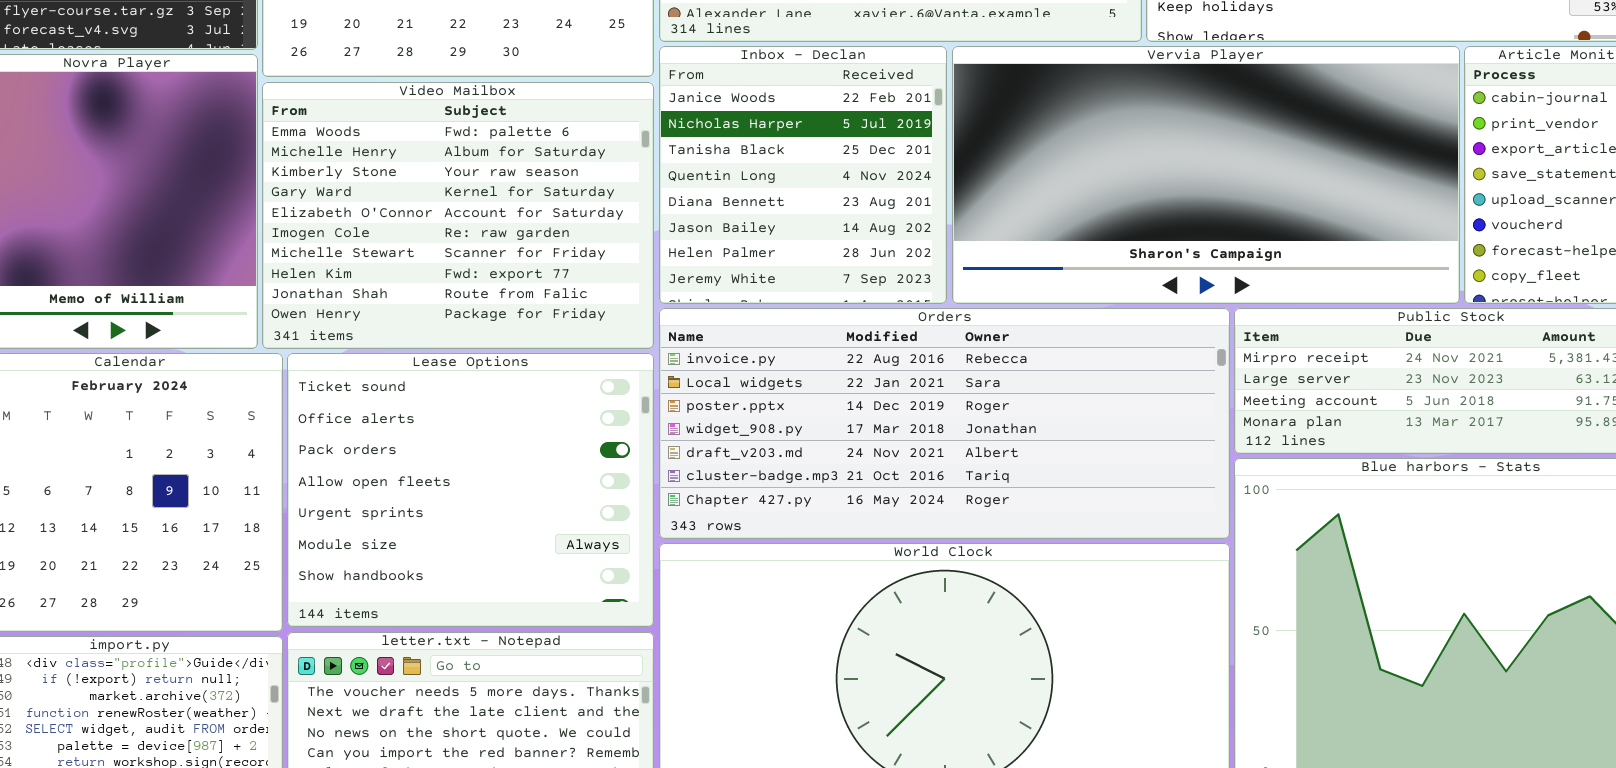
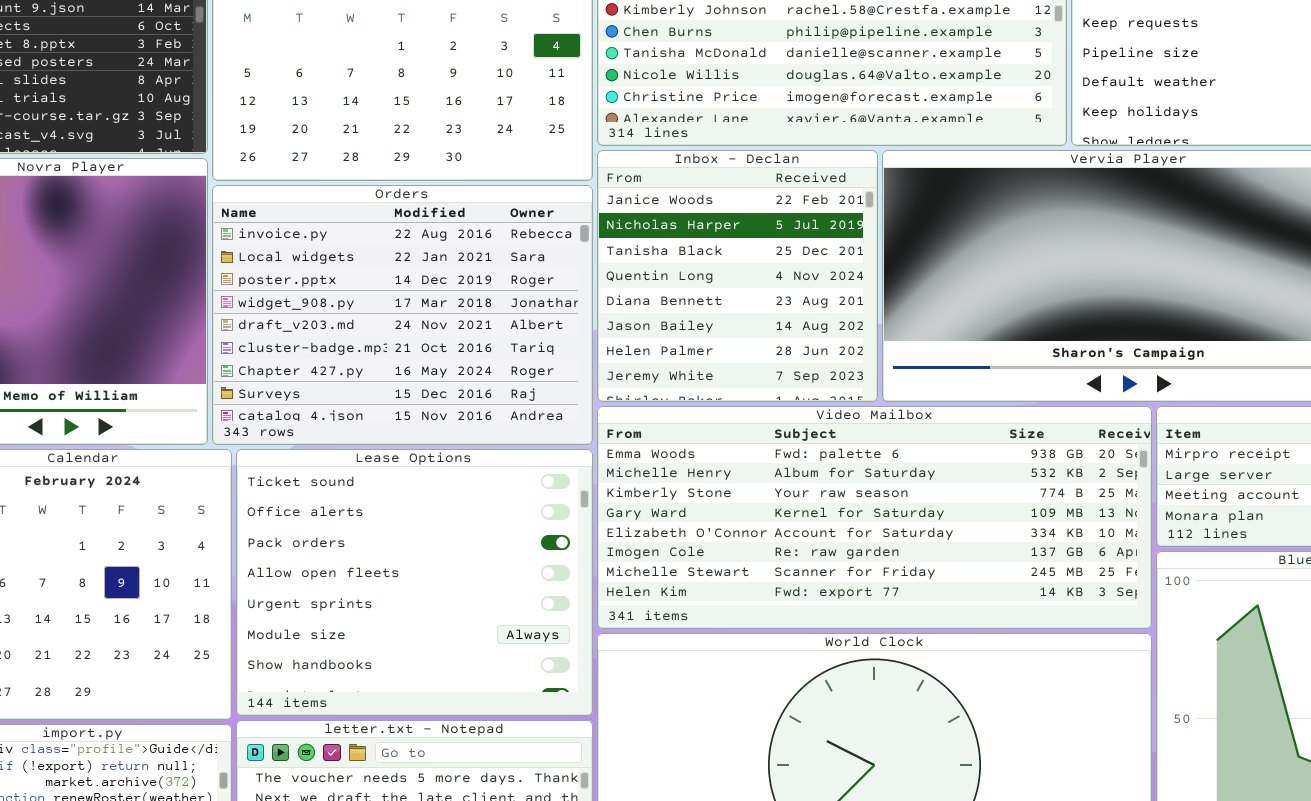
Video Mailbox: [262,82,654,349] -> [597,406,1152,629], moved, resized
Orders: [659,308,1230,539] -> [212,185,593,445], moved, resized

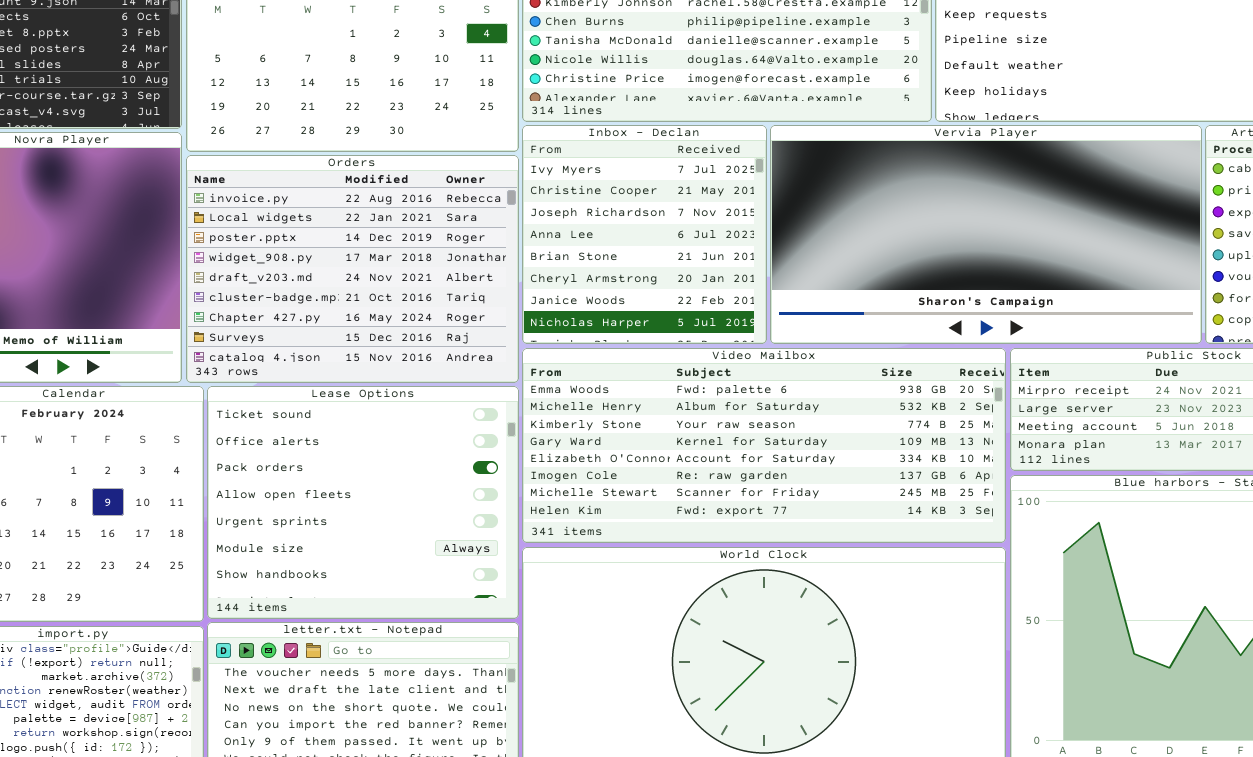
Inbox - Declan: [597,150,878,402] -> [522,125,767,344], scrolled up 6 rows

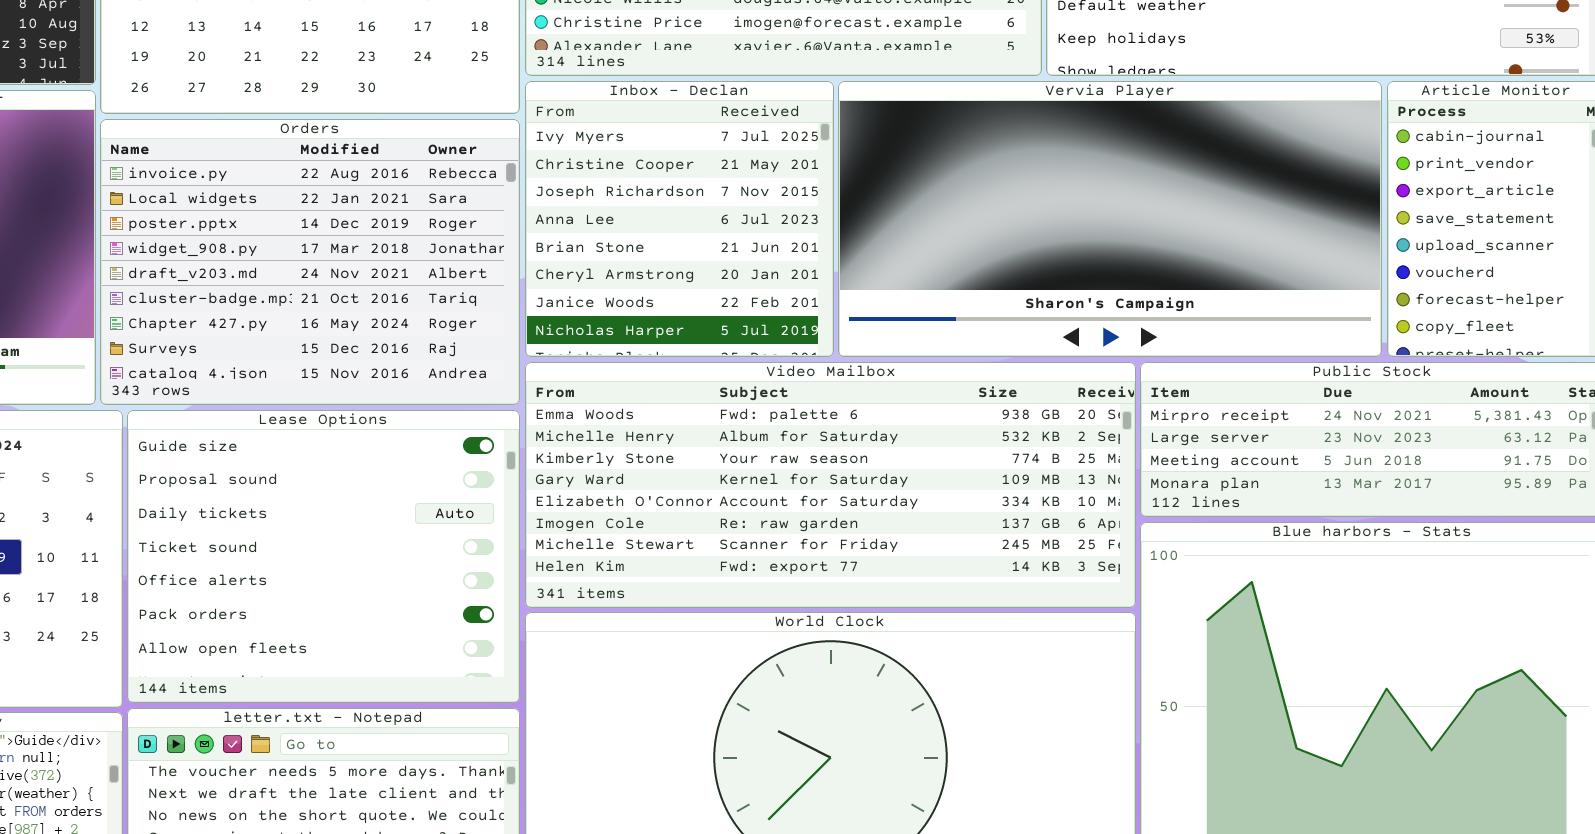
Lease Options: [207,386,519,619] -> [127,410,520,703], scrolled up 3 rows

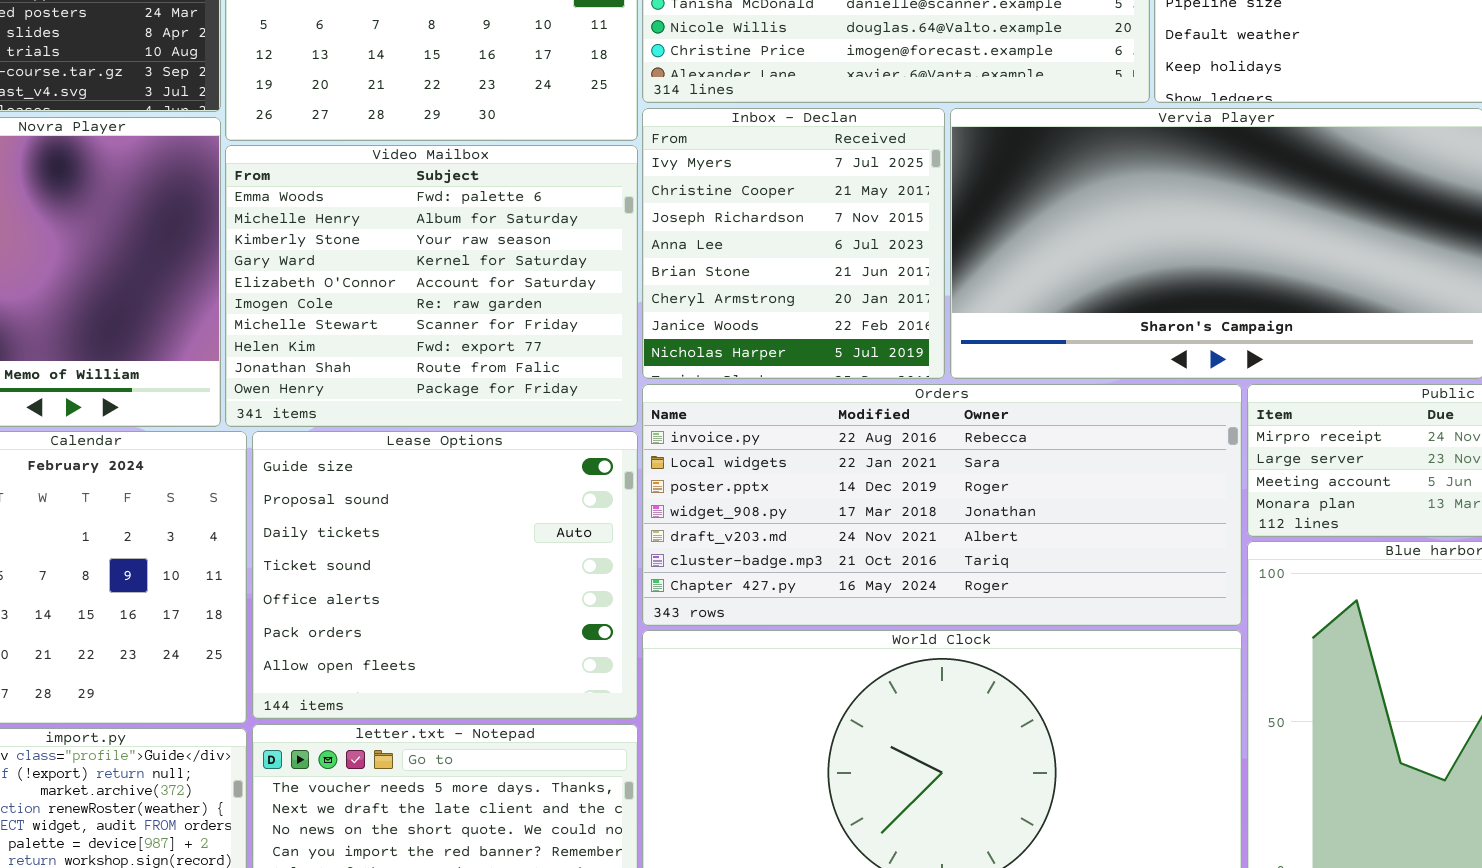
Orders: [100,119,520,405] -> [642,384,1242,626], moved, resized
Video Mailbox: [525,362,1136,608] -> [225,145,638,427], moved, resized

